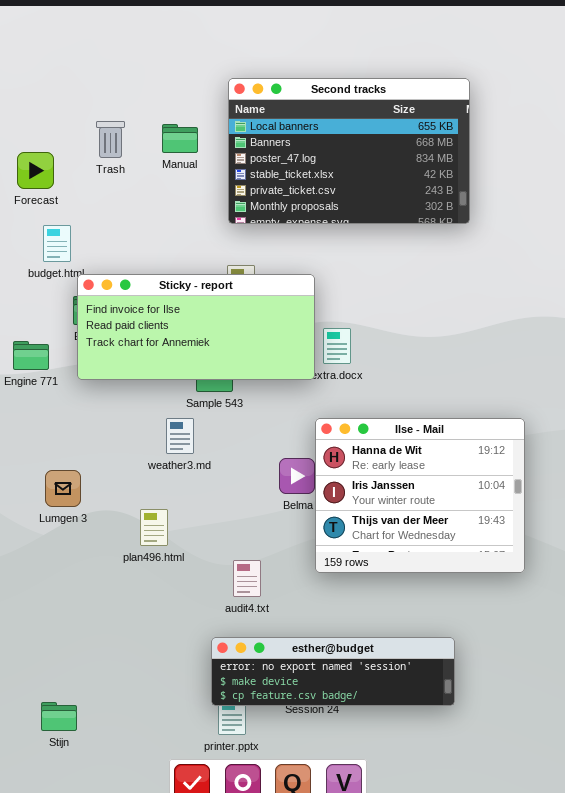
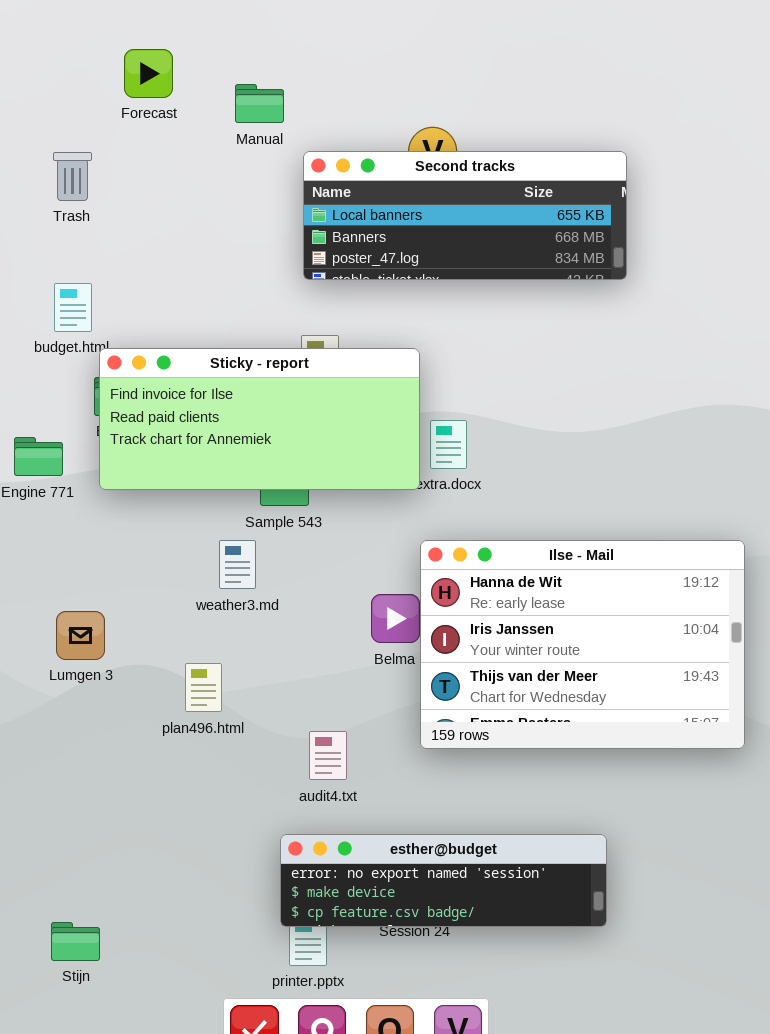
Second tracks: [228,78,470,224] -> [303,151,627,280], resized
Trash: [96,121,125,158] -> [53,152,92,201], moved
Manual: [162,124,198,153] -> [235,84,284,123], moved
Forecast: [17,152,54,189] -> [124,49,173,98], moved
Ilse - Mail: [315,418,525,573] -> [420,540,745,749], resized

